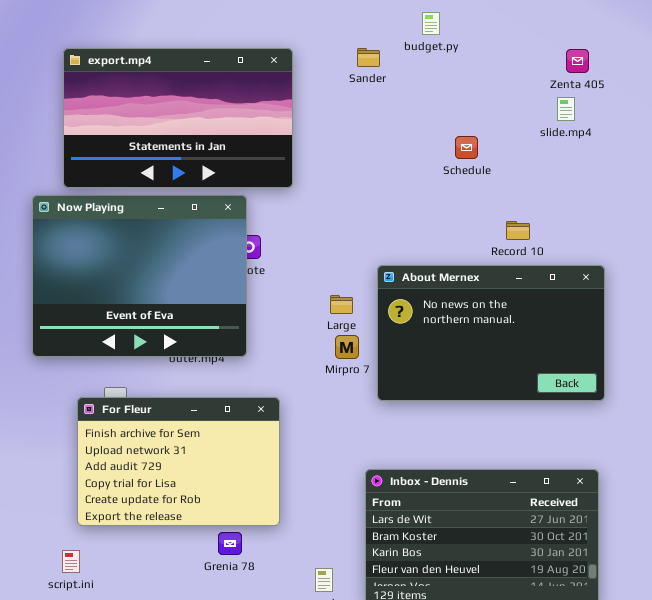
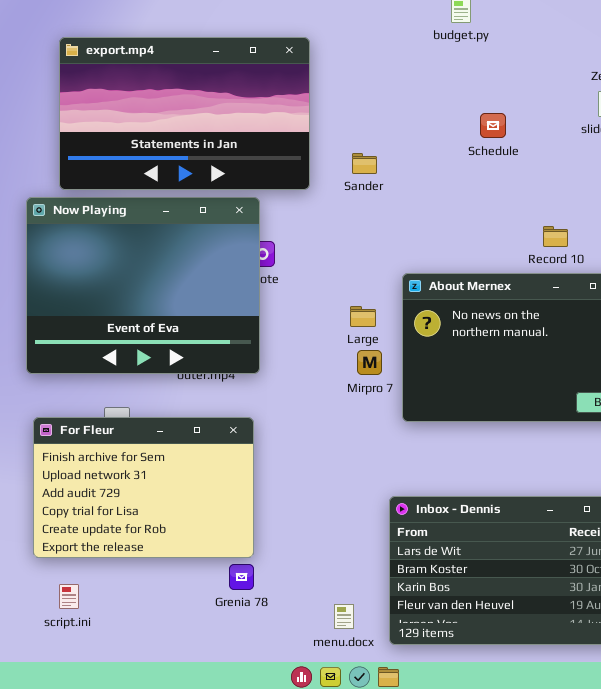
Sander: [357,48,380,67] -> [352,153,377,174], moved
Schedule: [455,136,478,159] -> [480,113,506,138], moved
For Fleur: [77,397,280,526] -> [33,417,254,558], moved

